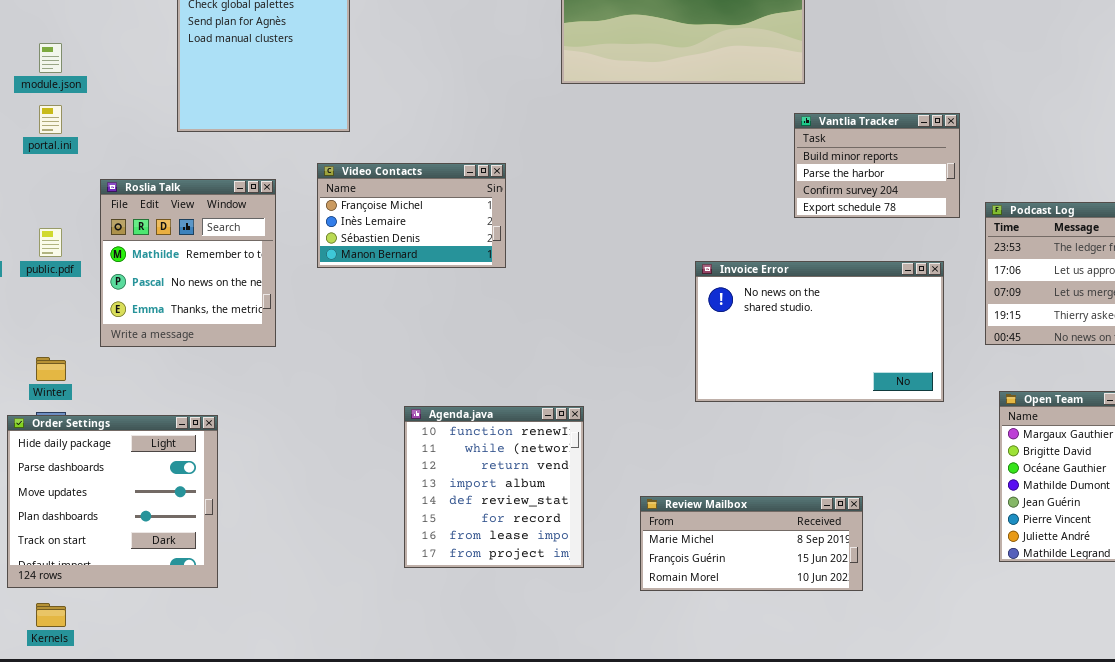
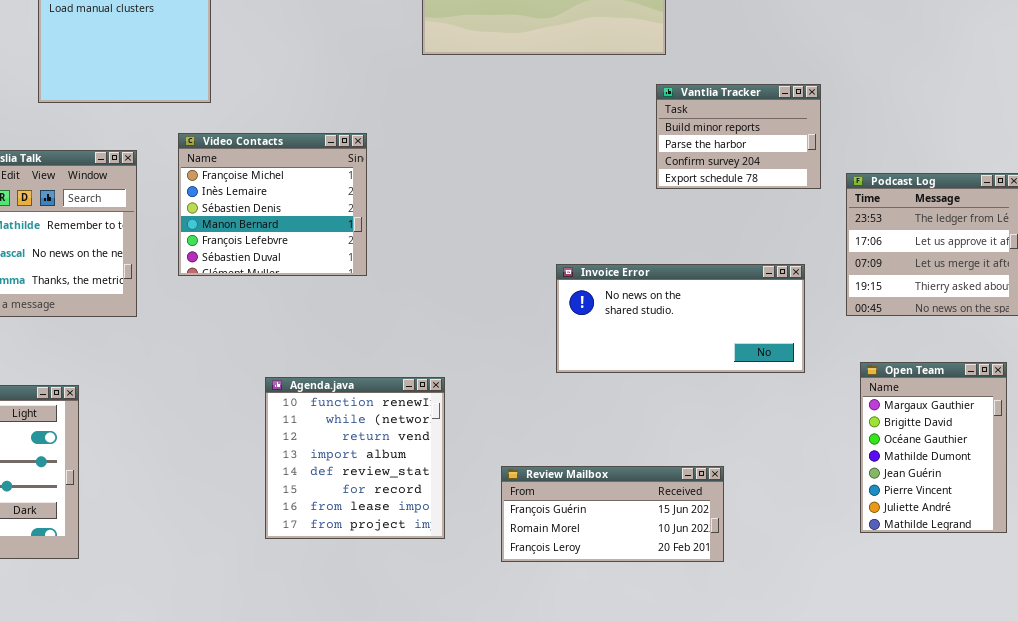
Video Contacts: [317,163,506,268] -> [178,133,367,276], resized
Invoice Error: [695,261,944,402] -> [556,264,805,373], resized
Review Mailbox: [640,496,863,591] -> [501,466,724,562], scrolled down 1 row

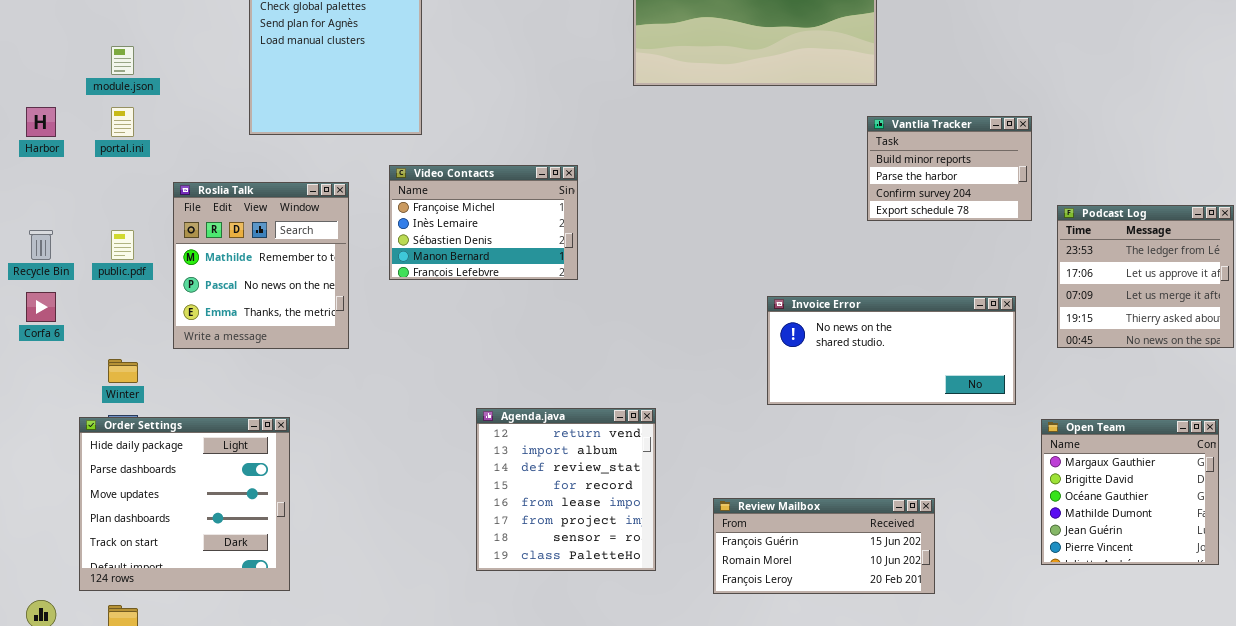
Video Contacts: [178,133,367,276] -> [389,165,578,280], resized
Open Team: [860,362,1007,533] -> [1041,419,1219,565], resized
Agenda.java: [265,377,445,539] -> [476,408,656,571], scrolled down 2 rows

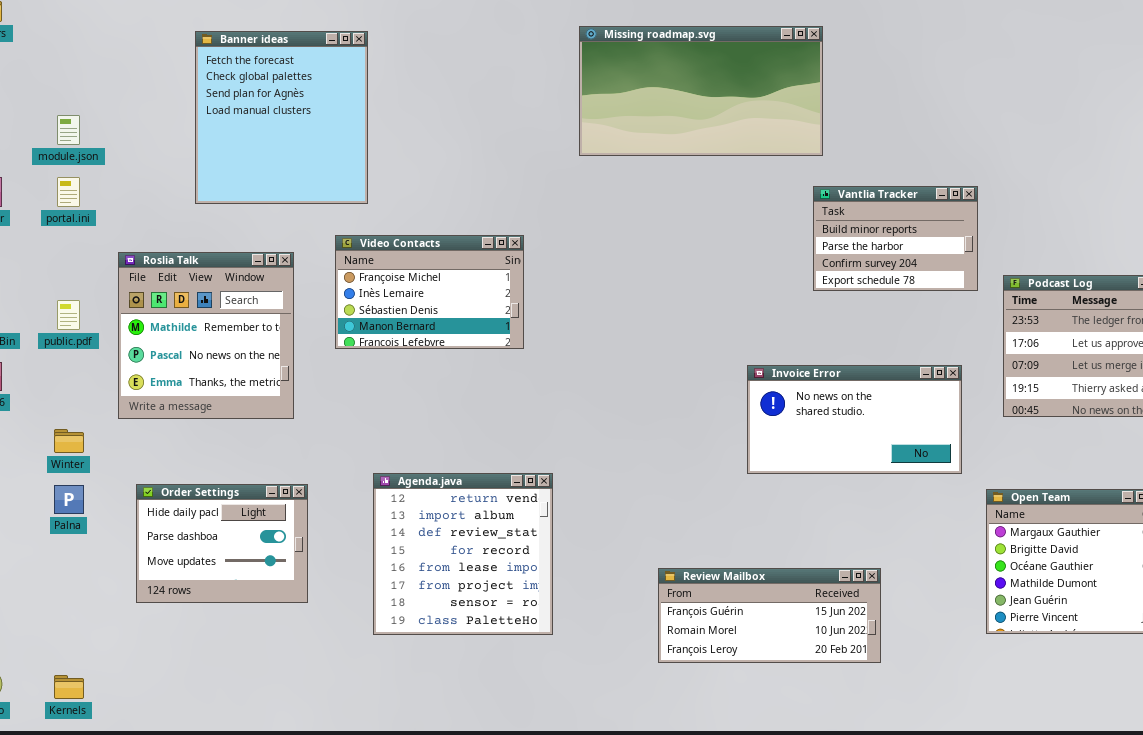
Invoice Error: [767,296,1016,405] -> [747,365,962,474], resized
Agenda.java: [476,408,656,571] -> [373,473,553,635], moved
Order Settings: [79,417,290,591] -> [136,484,308,603], moved, resized

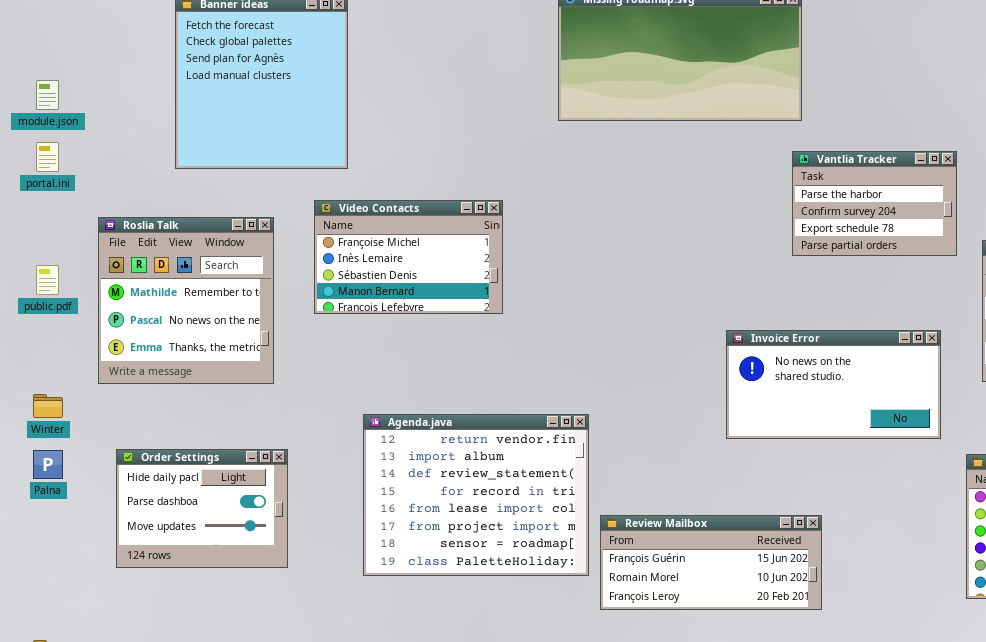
Vantlia Tracker: [813,186,978,291] -> [792,151,957,256], scrolled down 1 row
Agenda.java: [373,473,553,635] -> [363,414,589,576], moved, resized
Review Mailbox: [658,568,881,663] -> [600,515,822,610], moved

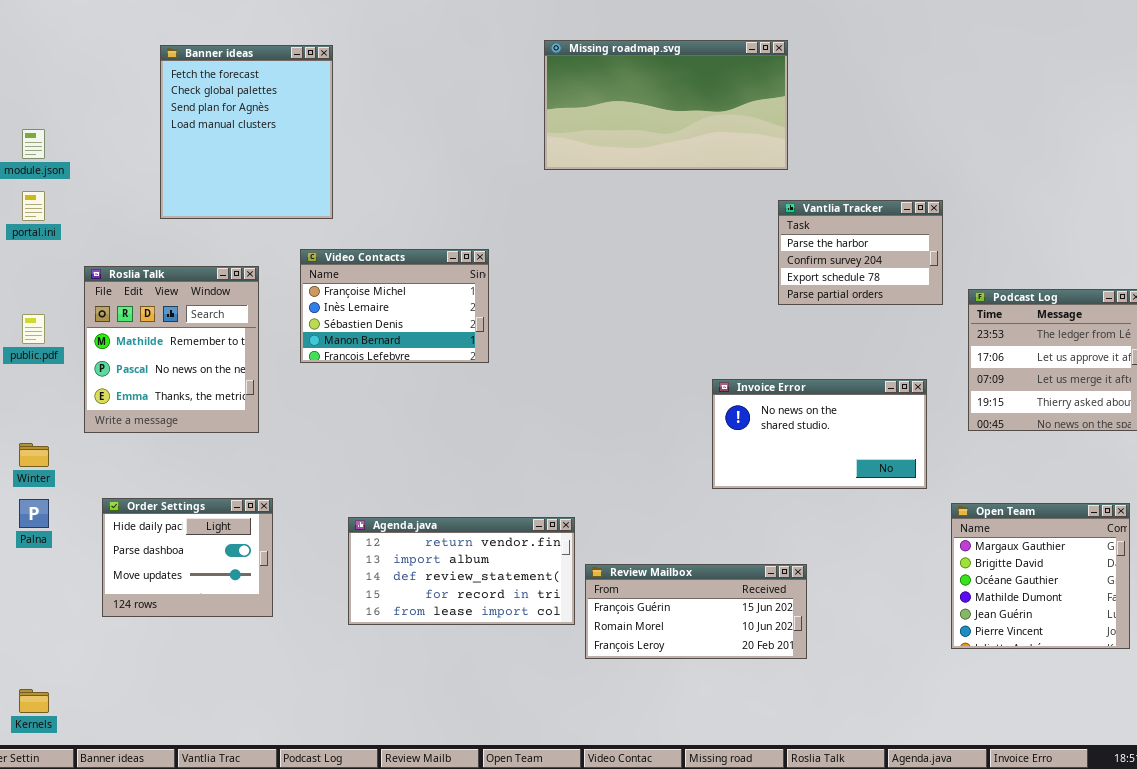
Agenda.java: [363,414,589,576] -> [348,517,575,625], resized

